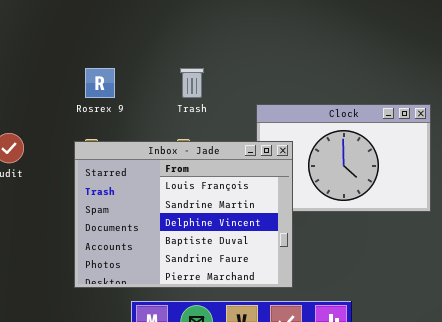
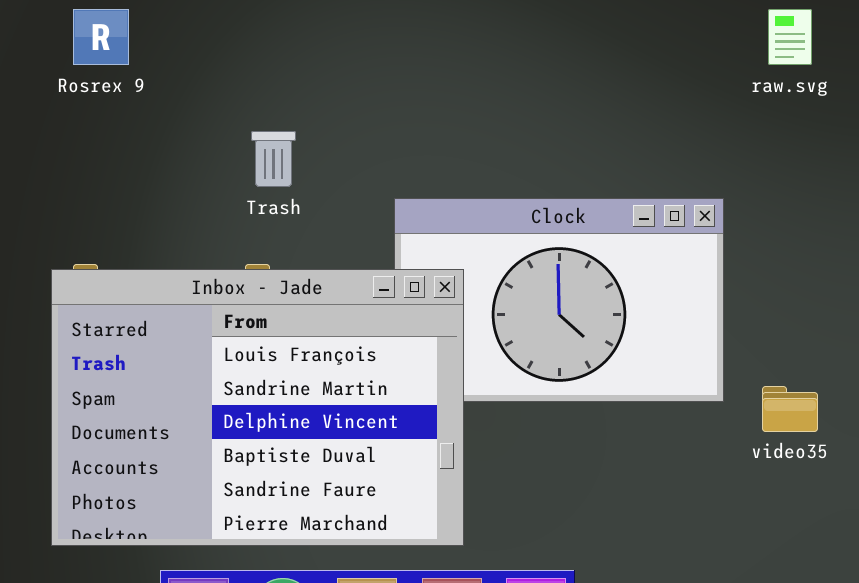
Rosrex 9: [85,68,115,98] -> [73,9,129,65], moved

